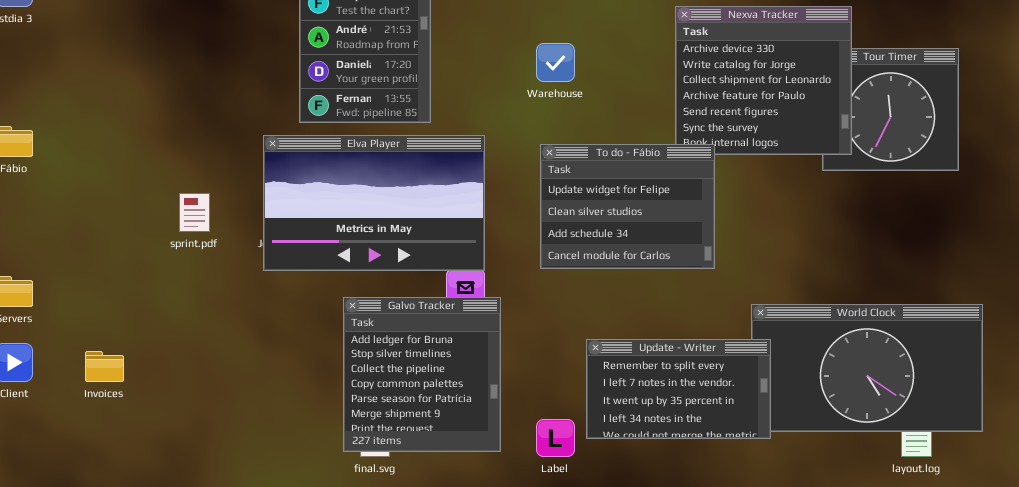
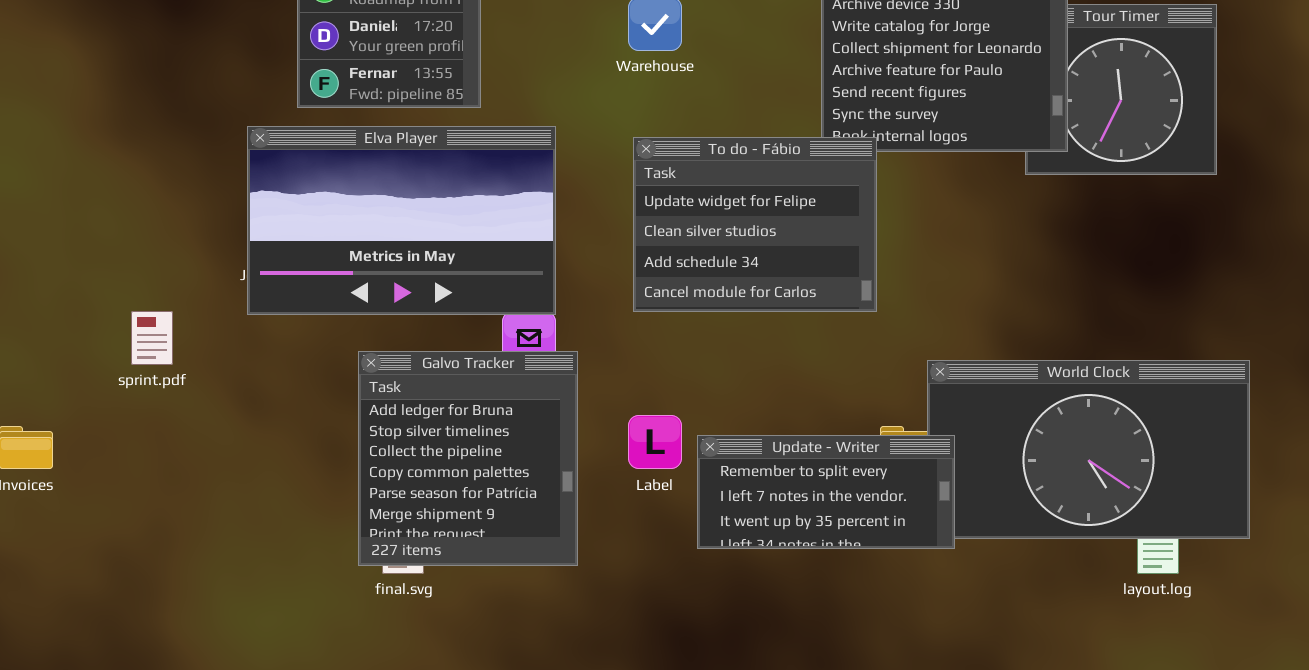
sprint.pdf: [179,193,210,232] -> [131,311,173,365], moved
Update - Writer: [586,339,771,439] -> [697,435,955,549], resized
Label: [536,419,575,457] -> [628,415,682,469], moved

